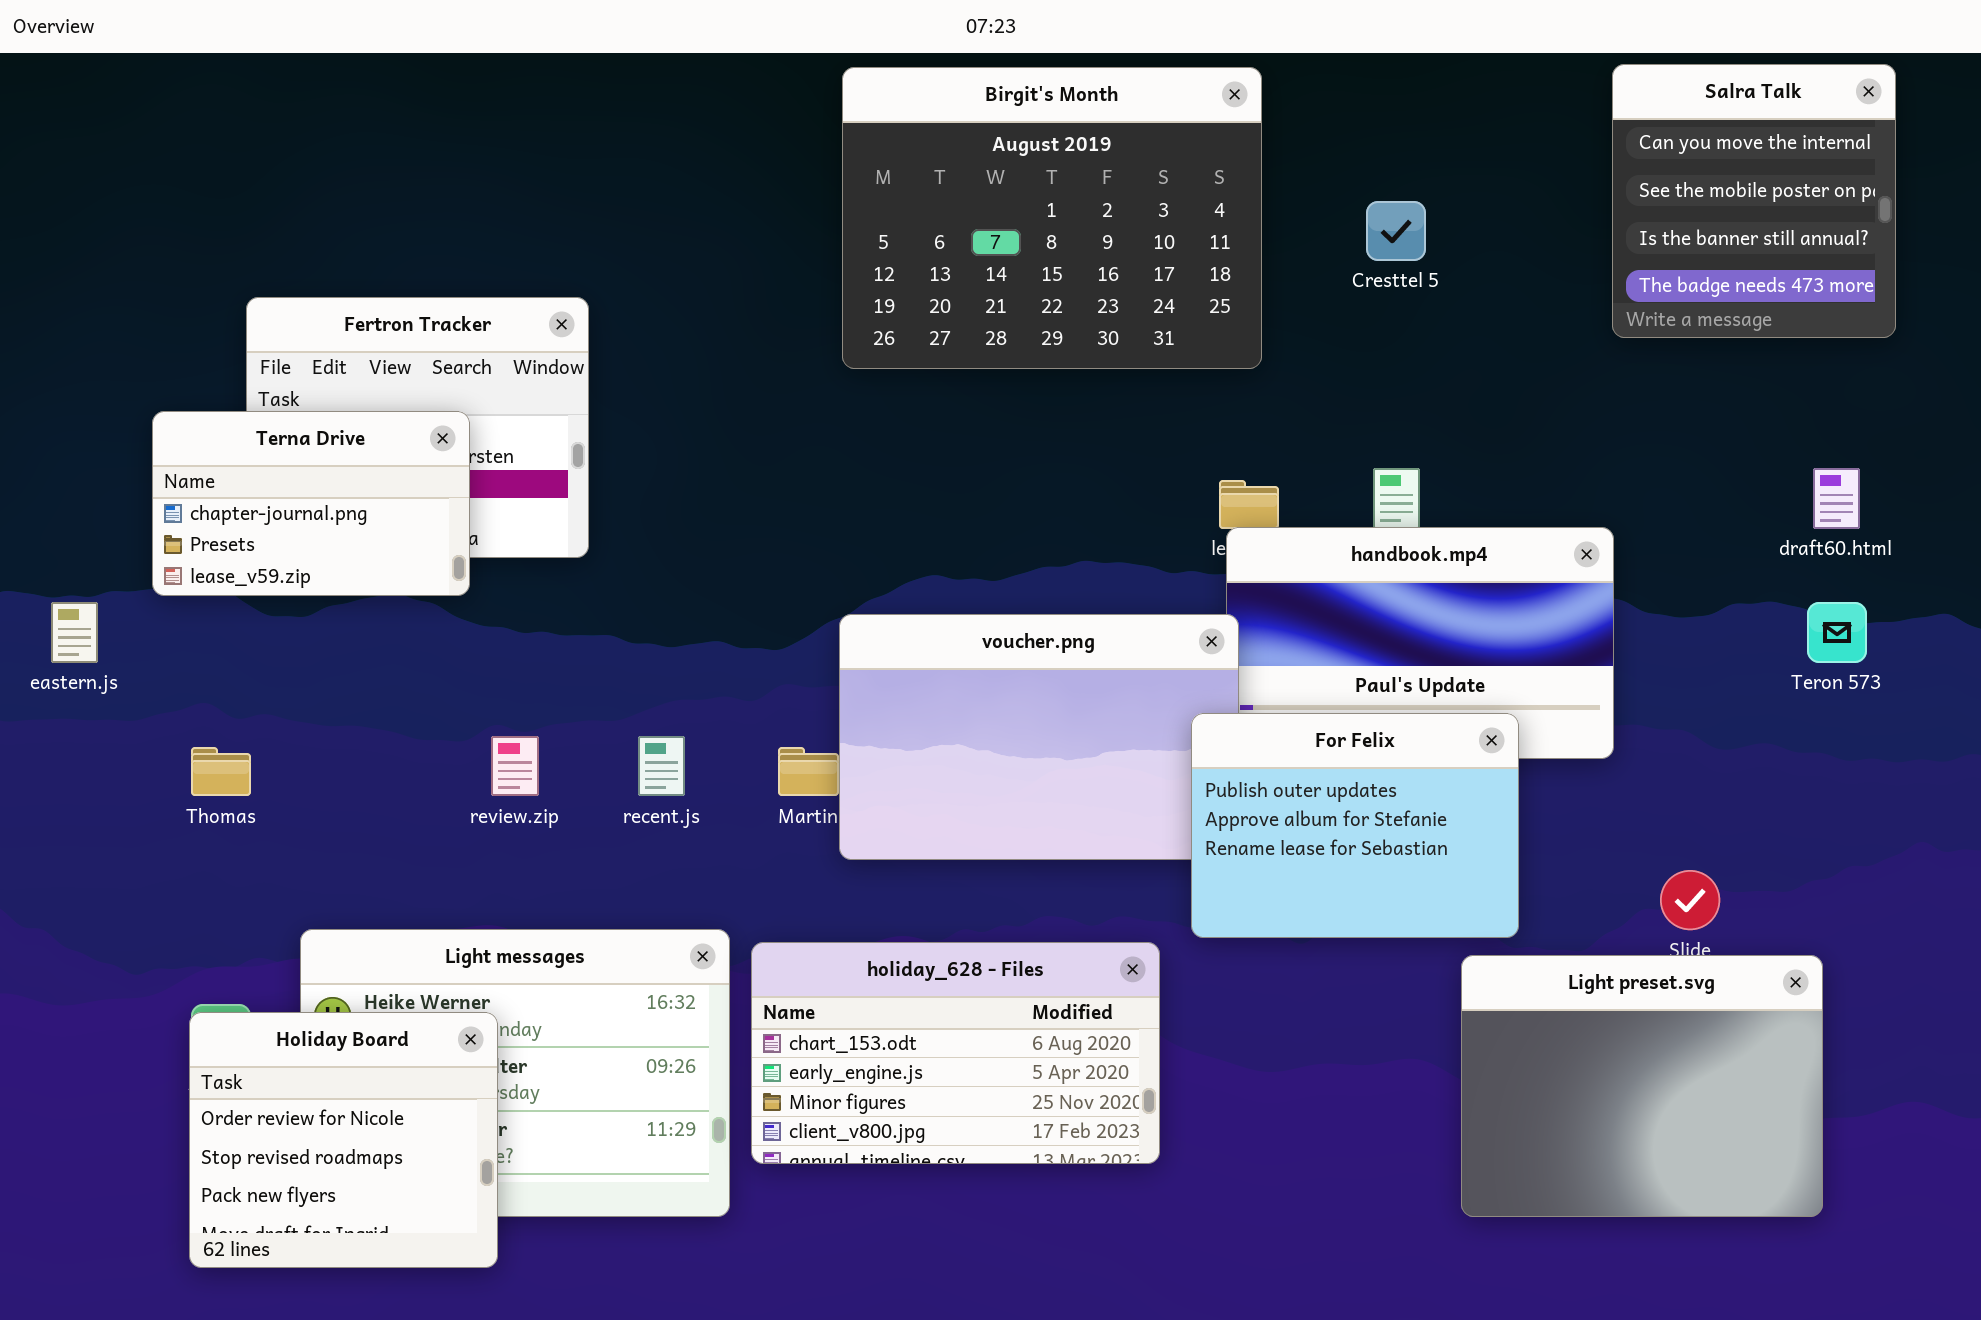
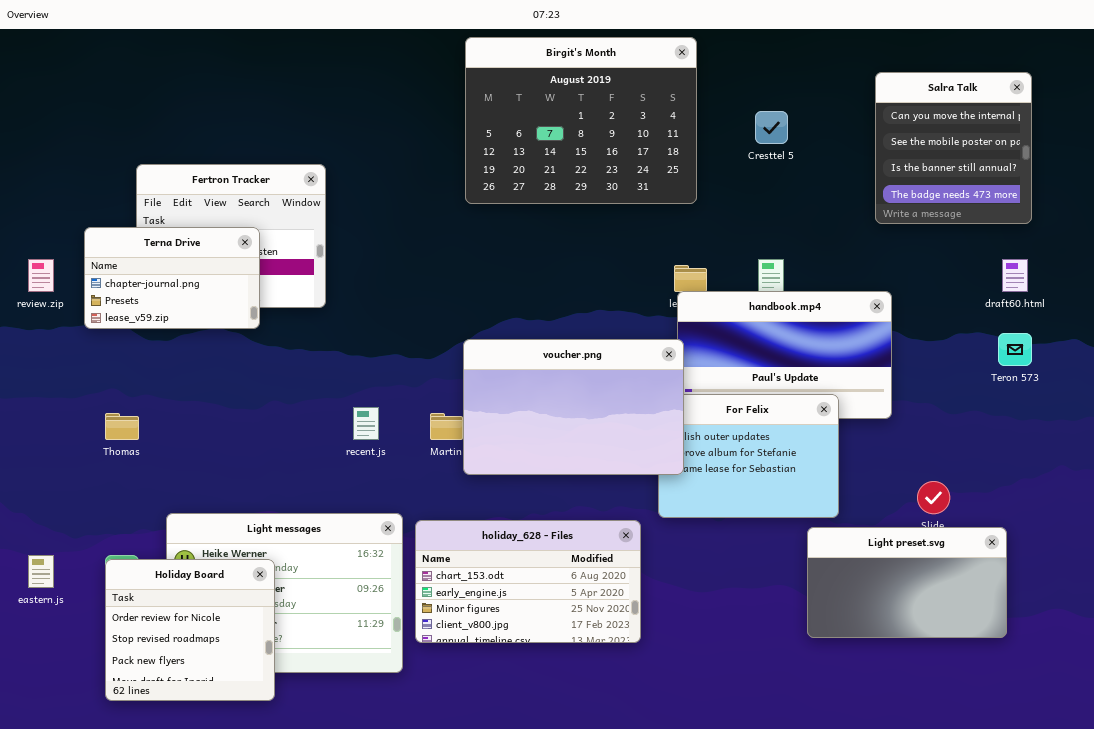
Salra Talk: [1612,64,1896,338] -> [875,72,1032,224], moved
eastern.js: [51,602,98,663] -> [28,555,54,588], moved
voucher.png: [839,614,1239,860] -> [463,339,684,475], raised
review.zip: [491,736,539,796] -> [28,259,54,292], moved
Light preset.svg: [1461,955,1823,1217] -> [807,527,1007,638], resized

